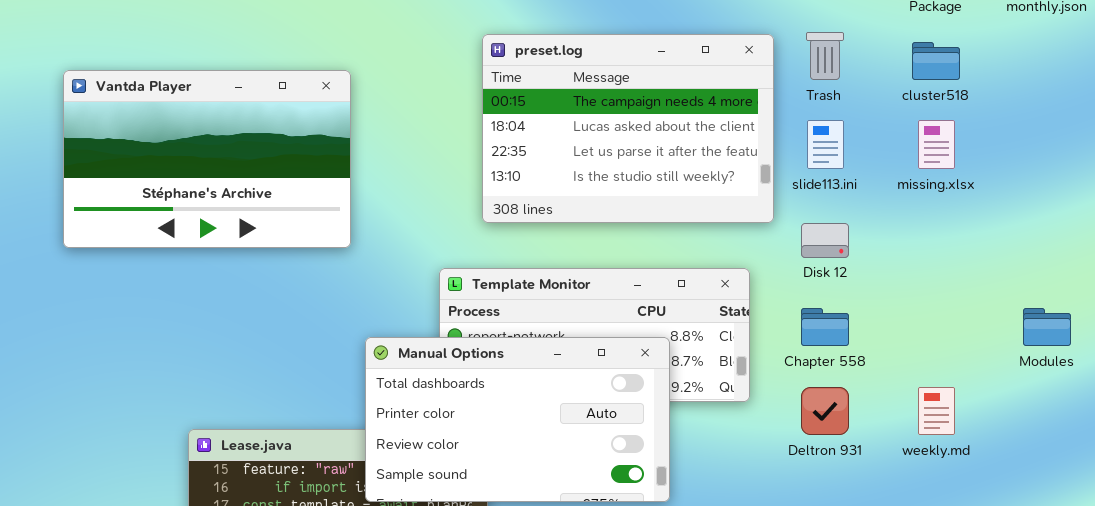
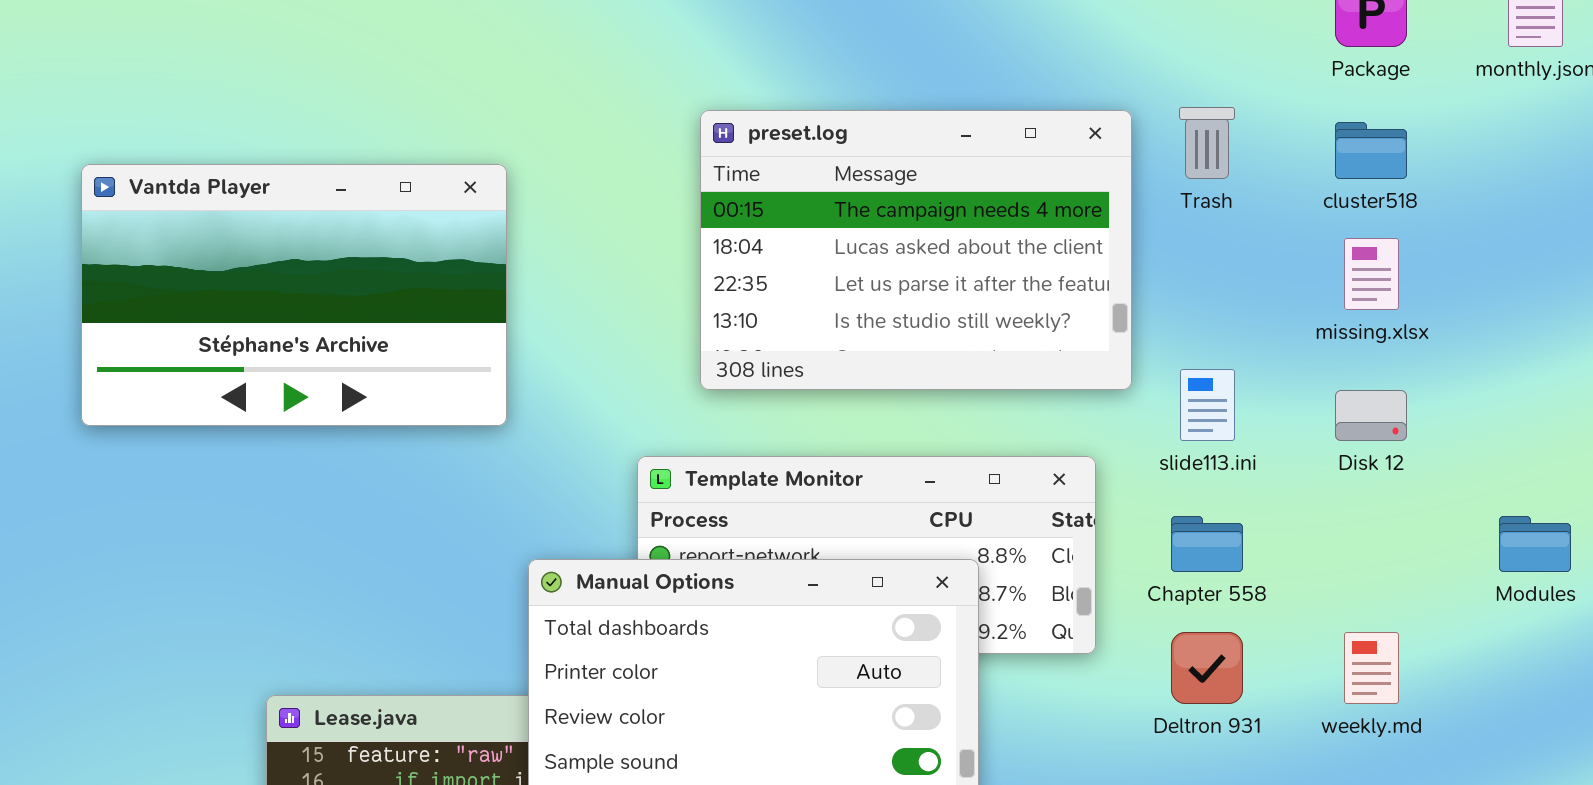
slide113.ini: [807,120,844,169] -> [1180,369,1235,441], moved
Disk 12: [801,223,849,258] -> [1335,390,1407,441], moved

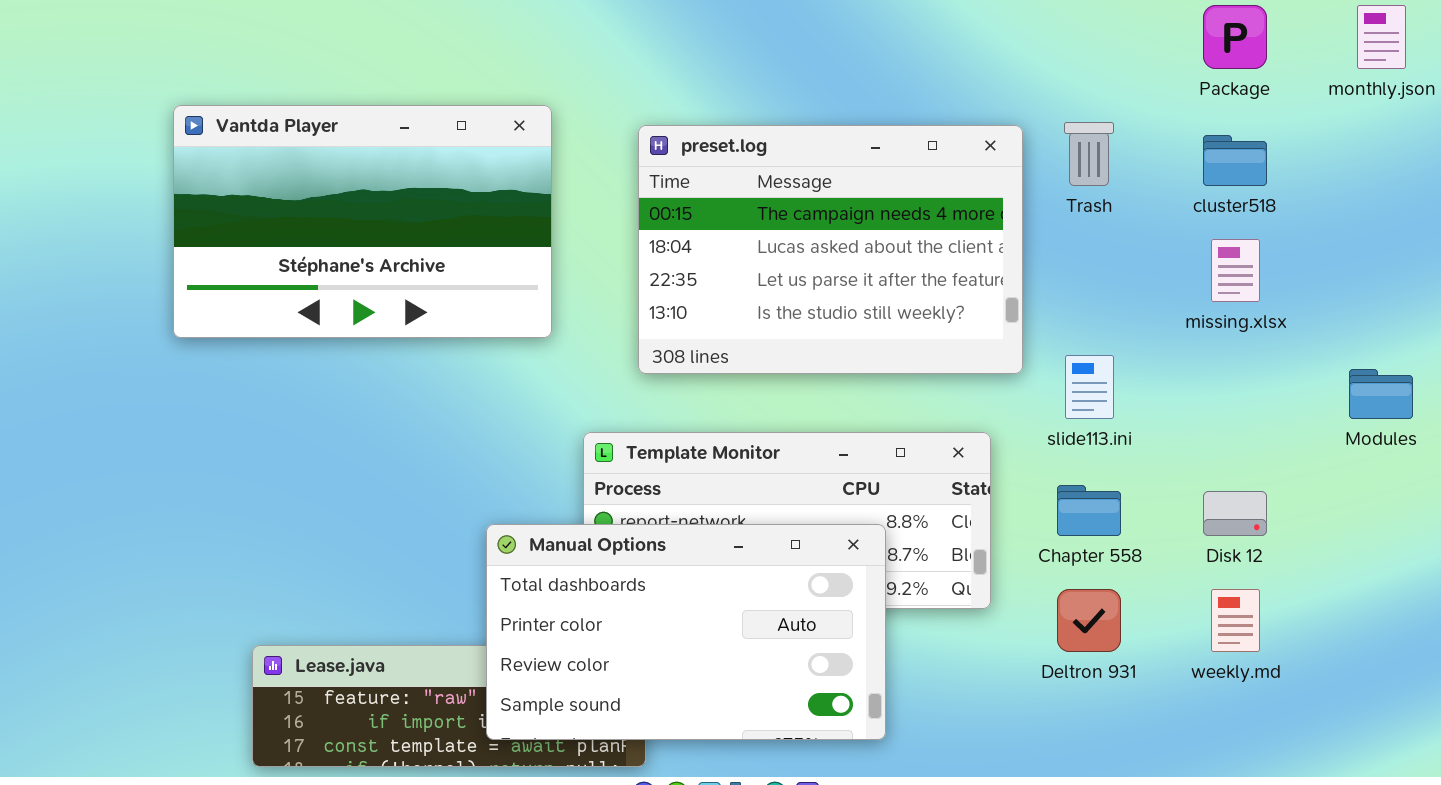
Vantda Player: [81,164,507,426] -> [173,105,552,338], moved
Disk 12: [1335,390,1407,441] -> [1203,491,1267,536], moved
Modules: [1499,516,1571,572] -> [1349,369,1413,419], moved

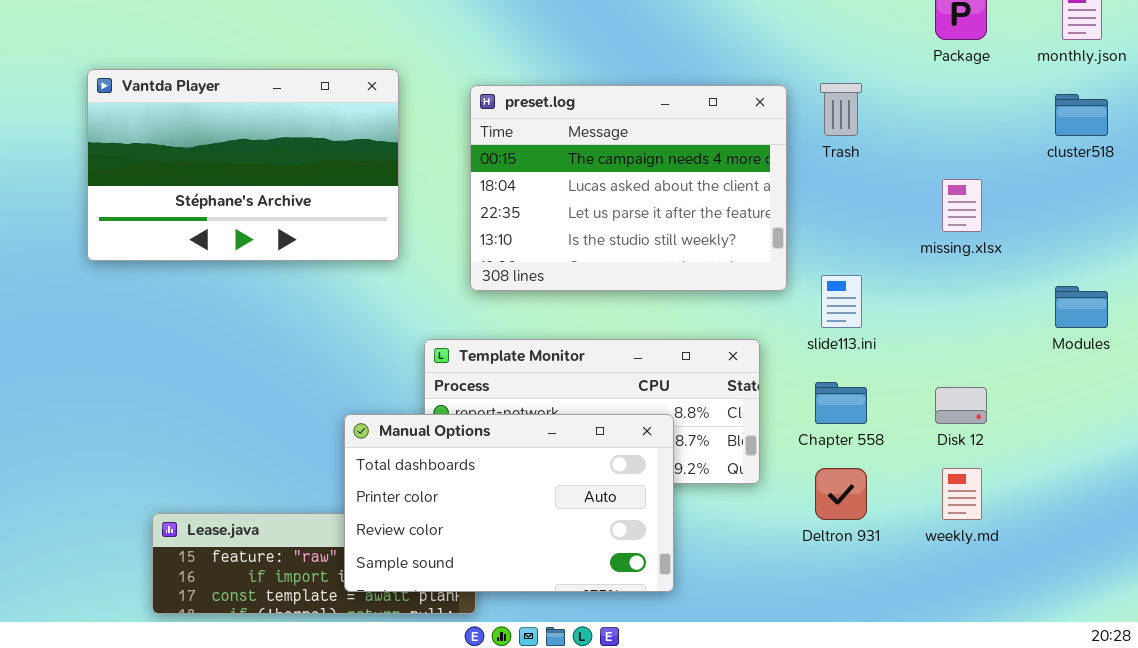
cluster518: [1203,135,1267,186] -> [1055,94,1108,136], moved

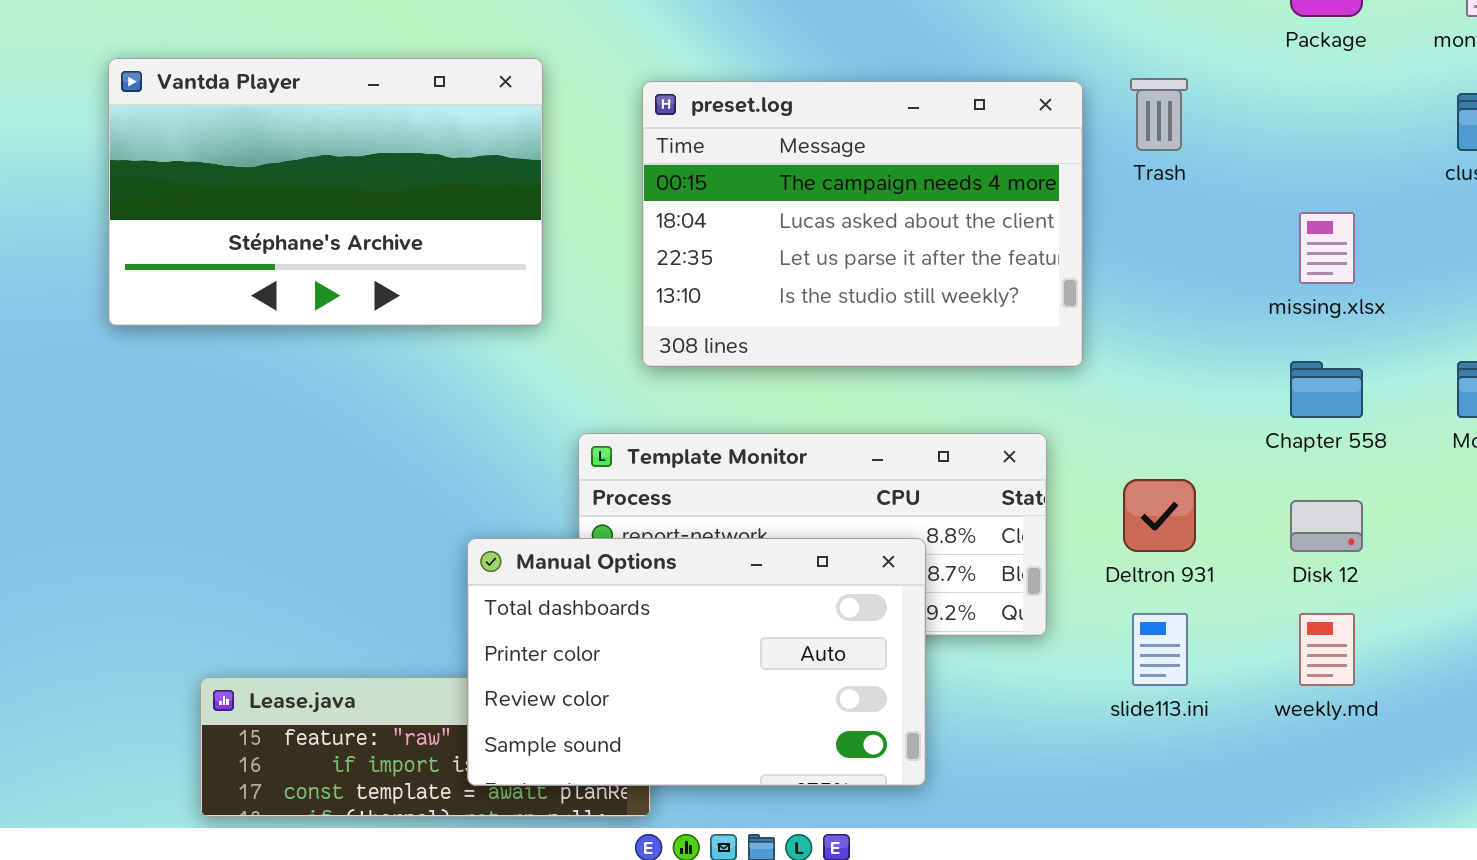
slide113.ini: [821,275,862,328] -> [1132,613,1188,686], moved
Chapter 558: [815,382,867,424] -> [1290,361,1363,418], moved
Deltron 931: [815,468,867,520] -> [1123,479,1196,552], moved

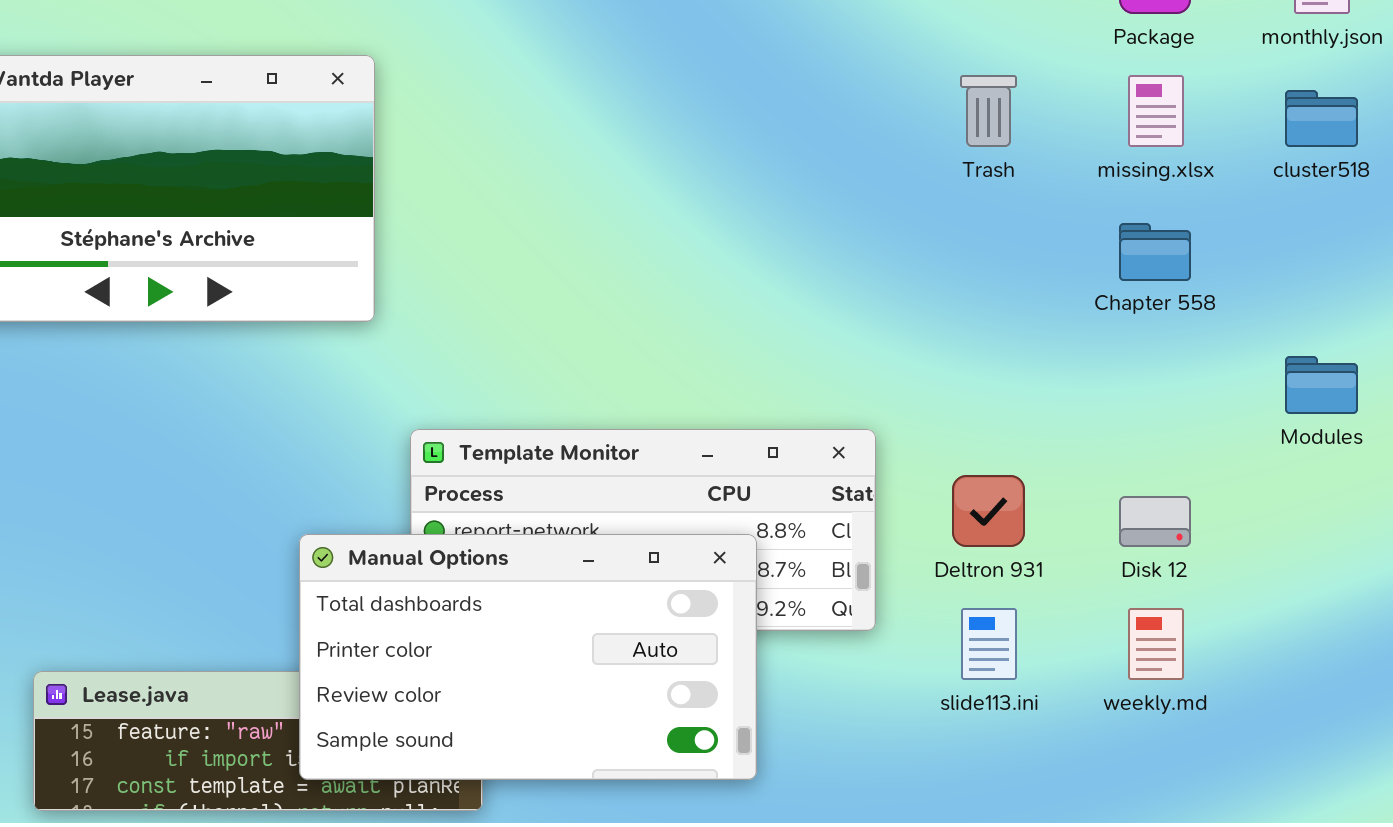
preset.log: [642,81,1083,367] -> none, closed
missing.xlsx: [1299,212,1355,284] -> [1128,75,1184,147], moved
Chapter 558: [1290,361,1363,418] -> [1119,223,1191,281], moved

